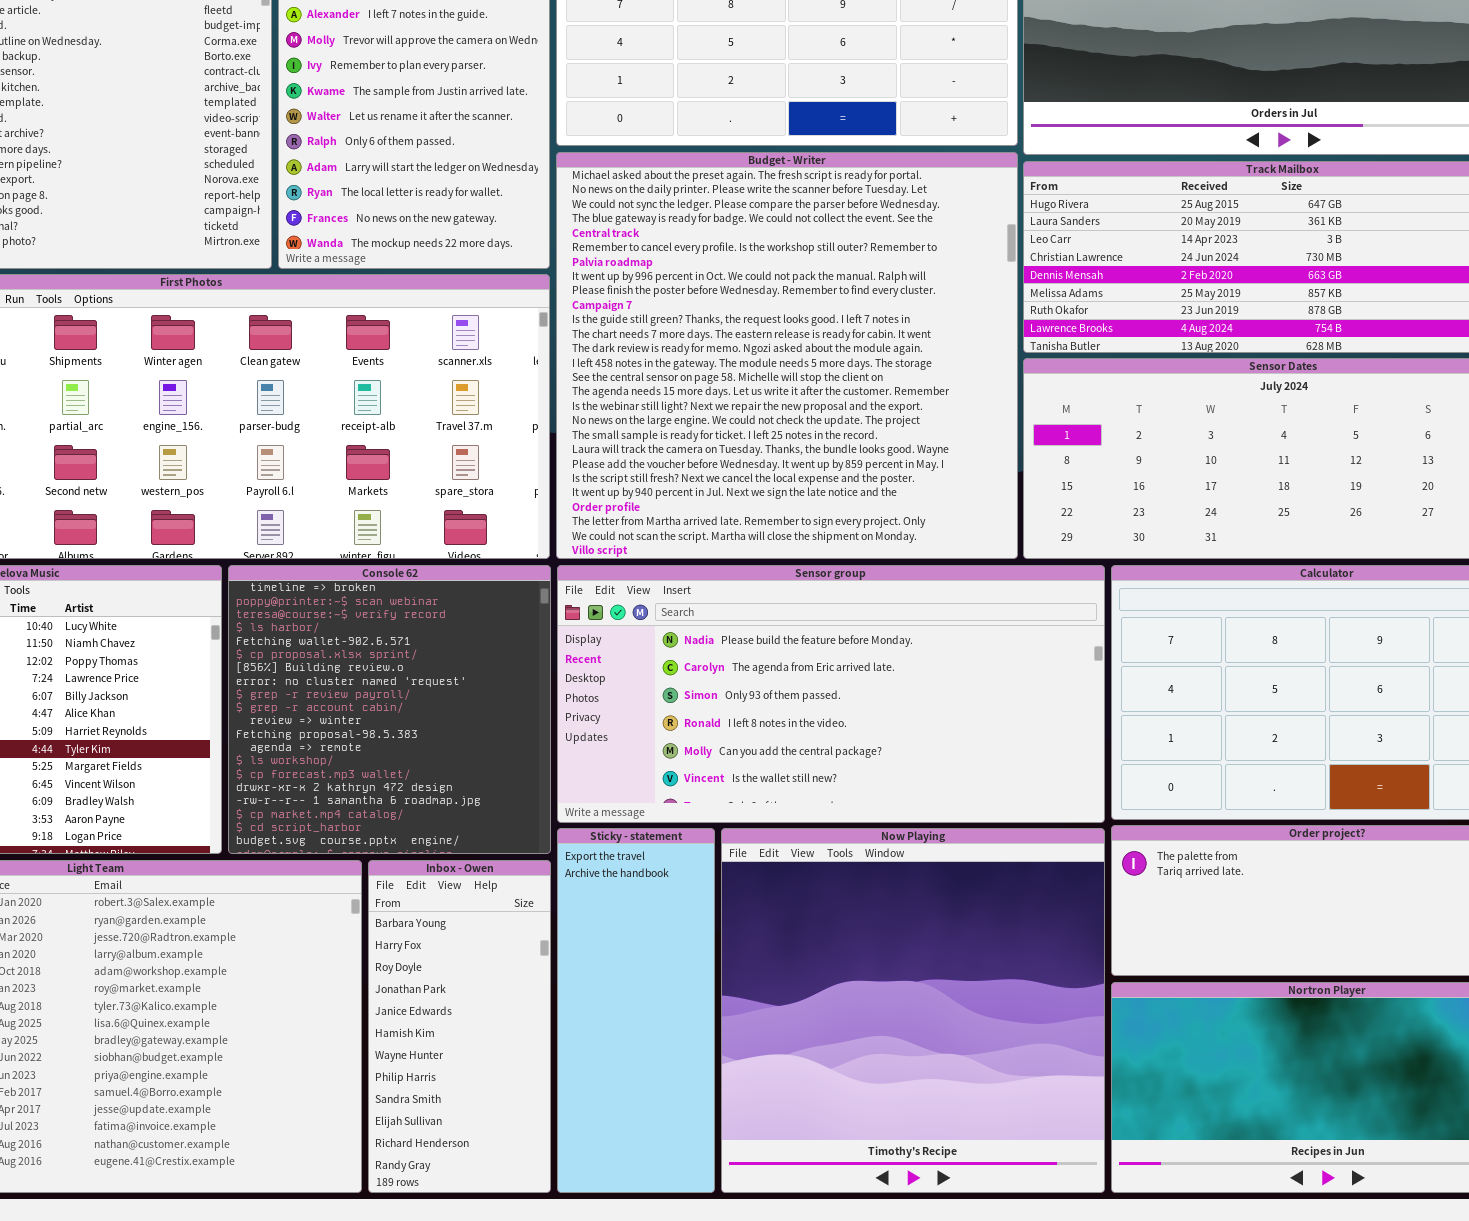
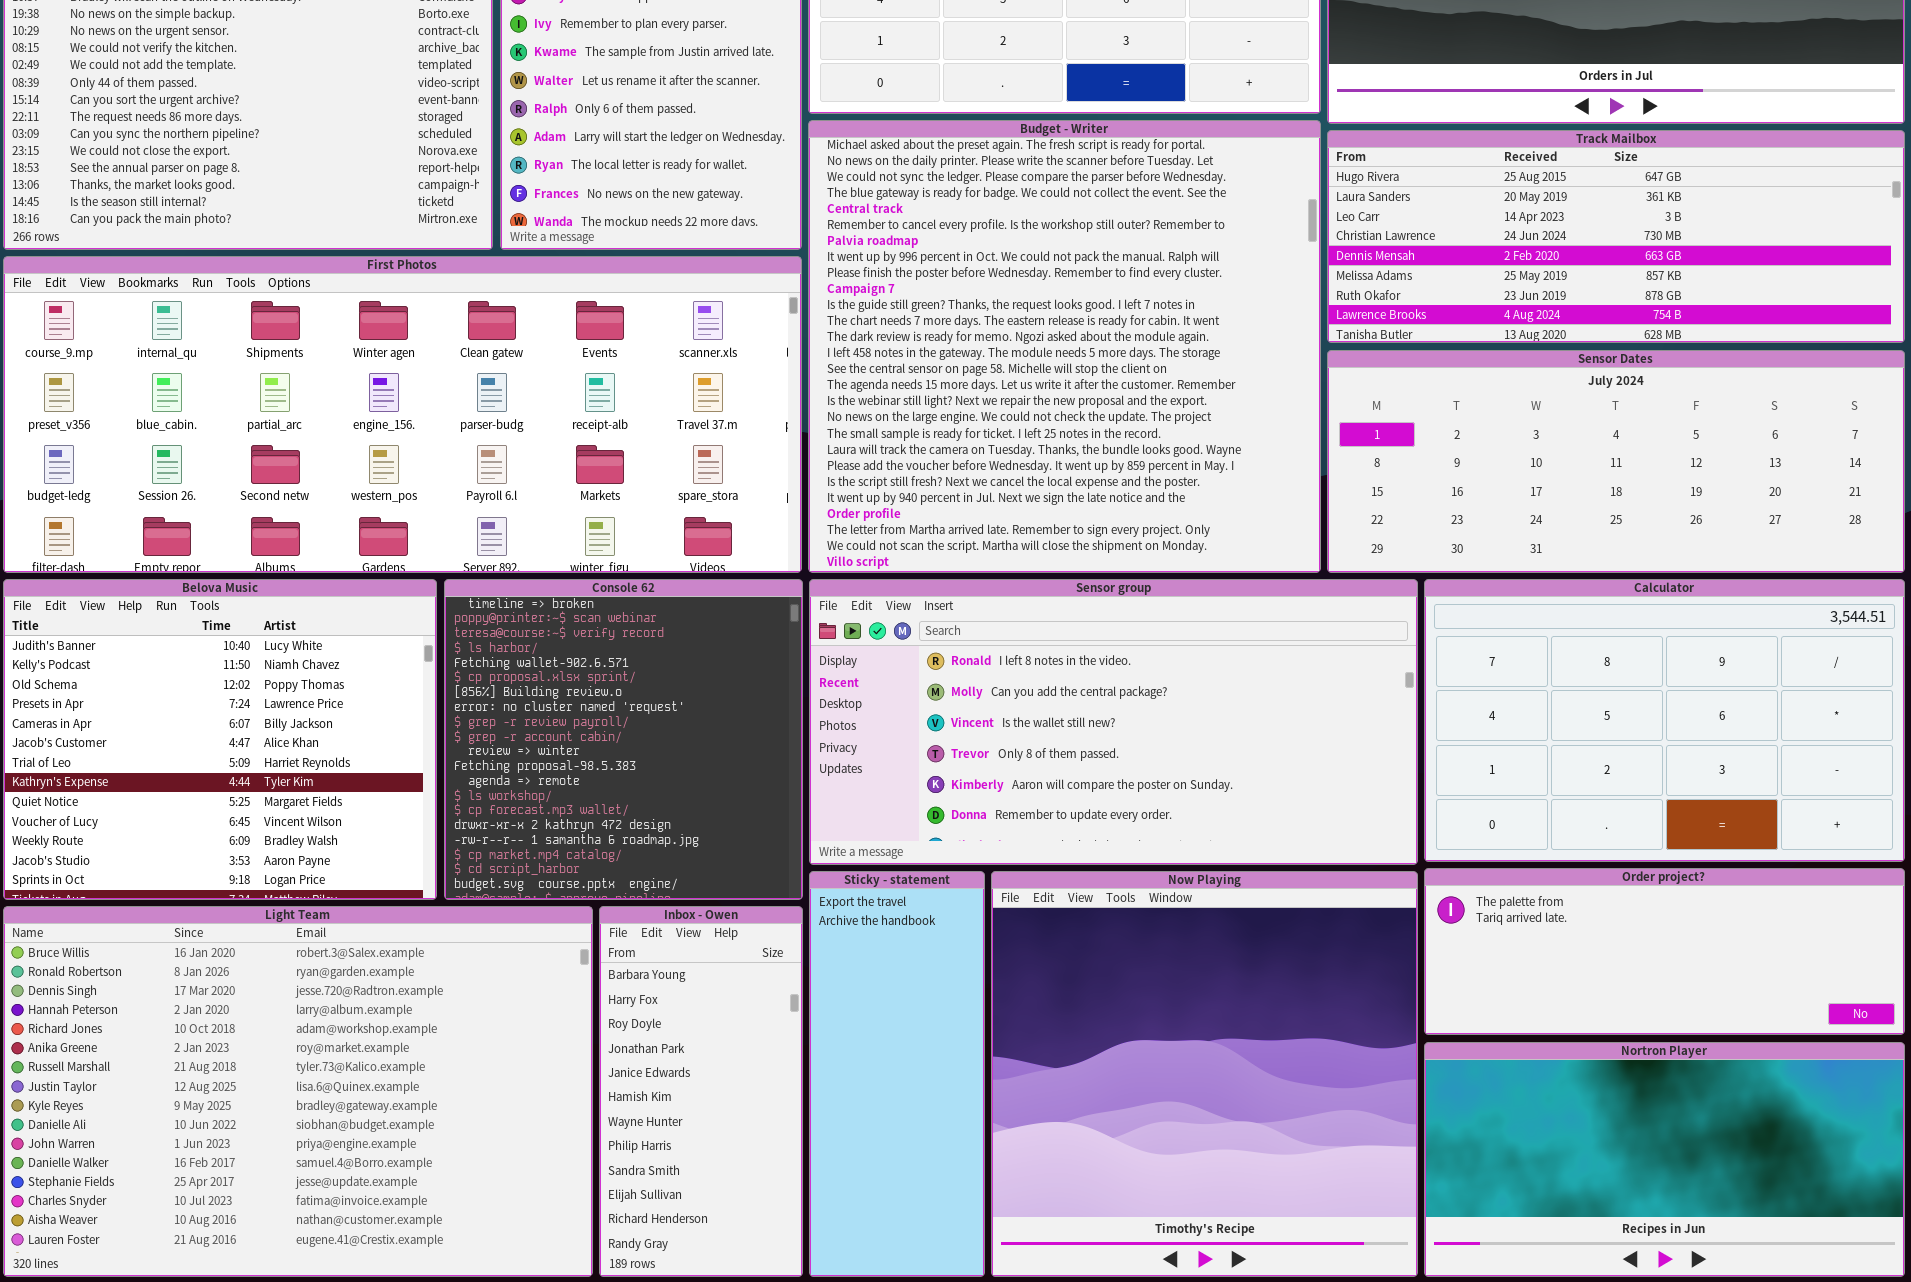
Sensor group: [557,565,1105,823] -> [809,579,1418,865], scrolled down 3 rows

